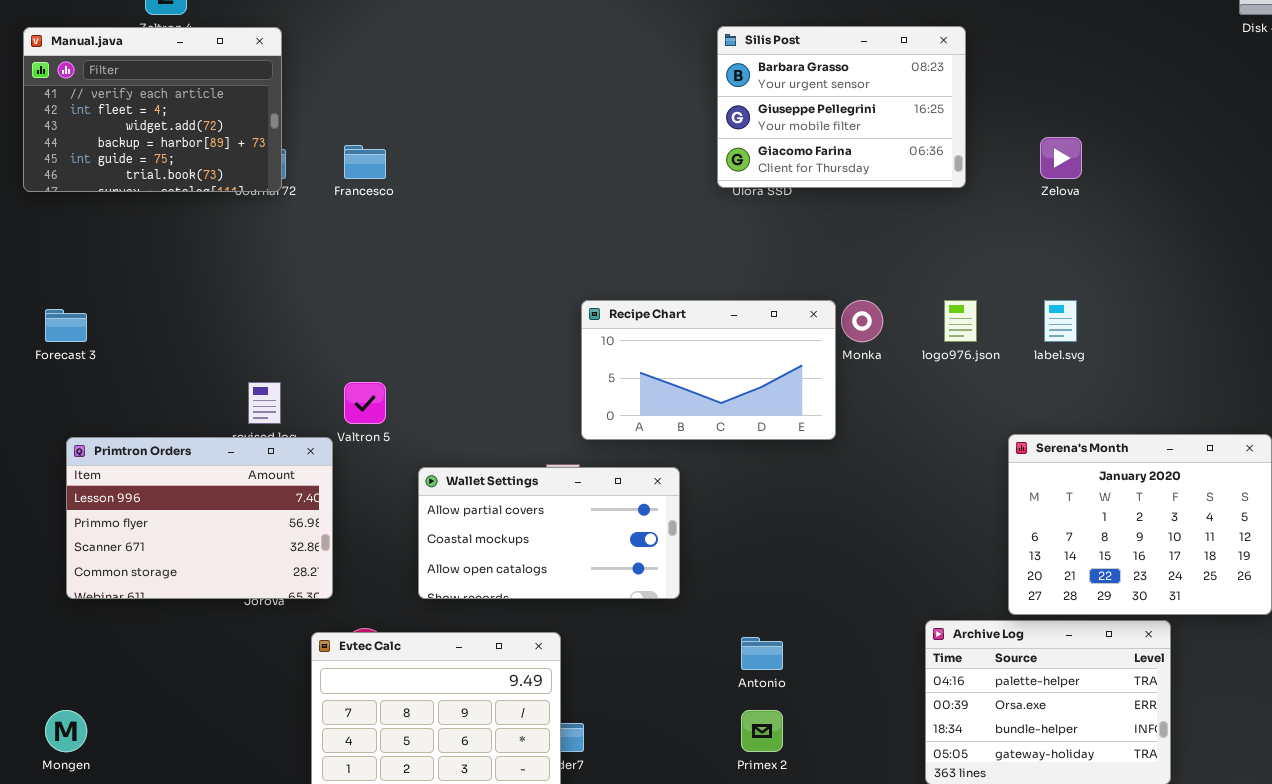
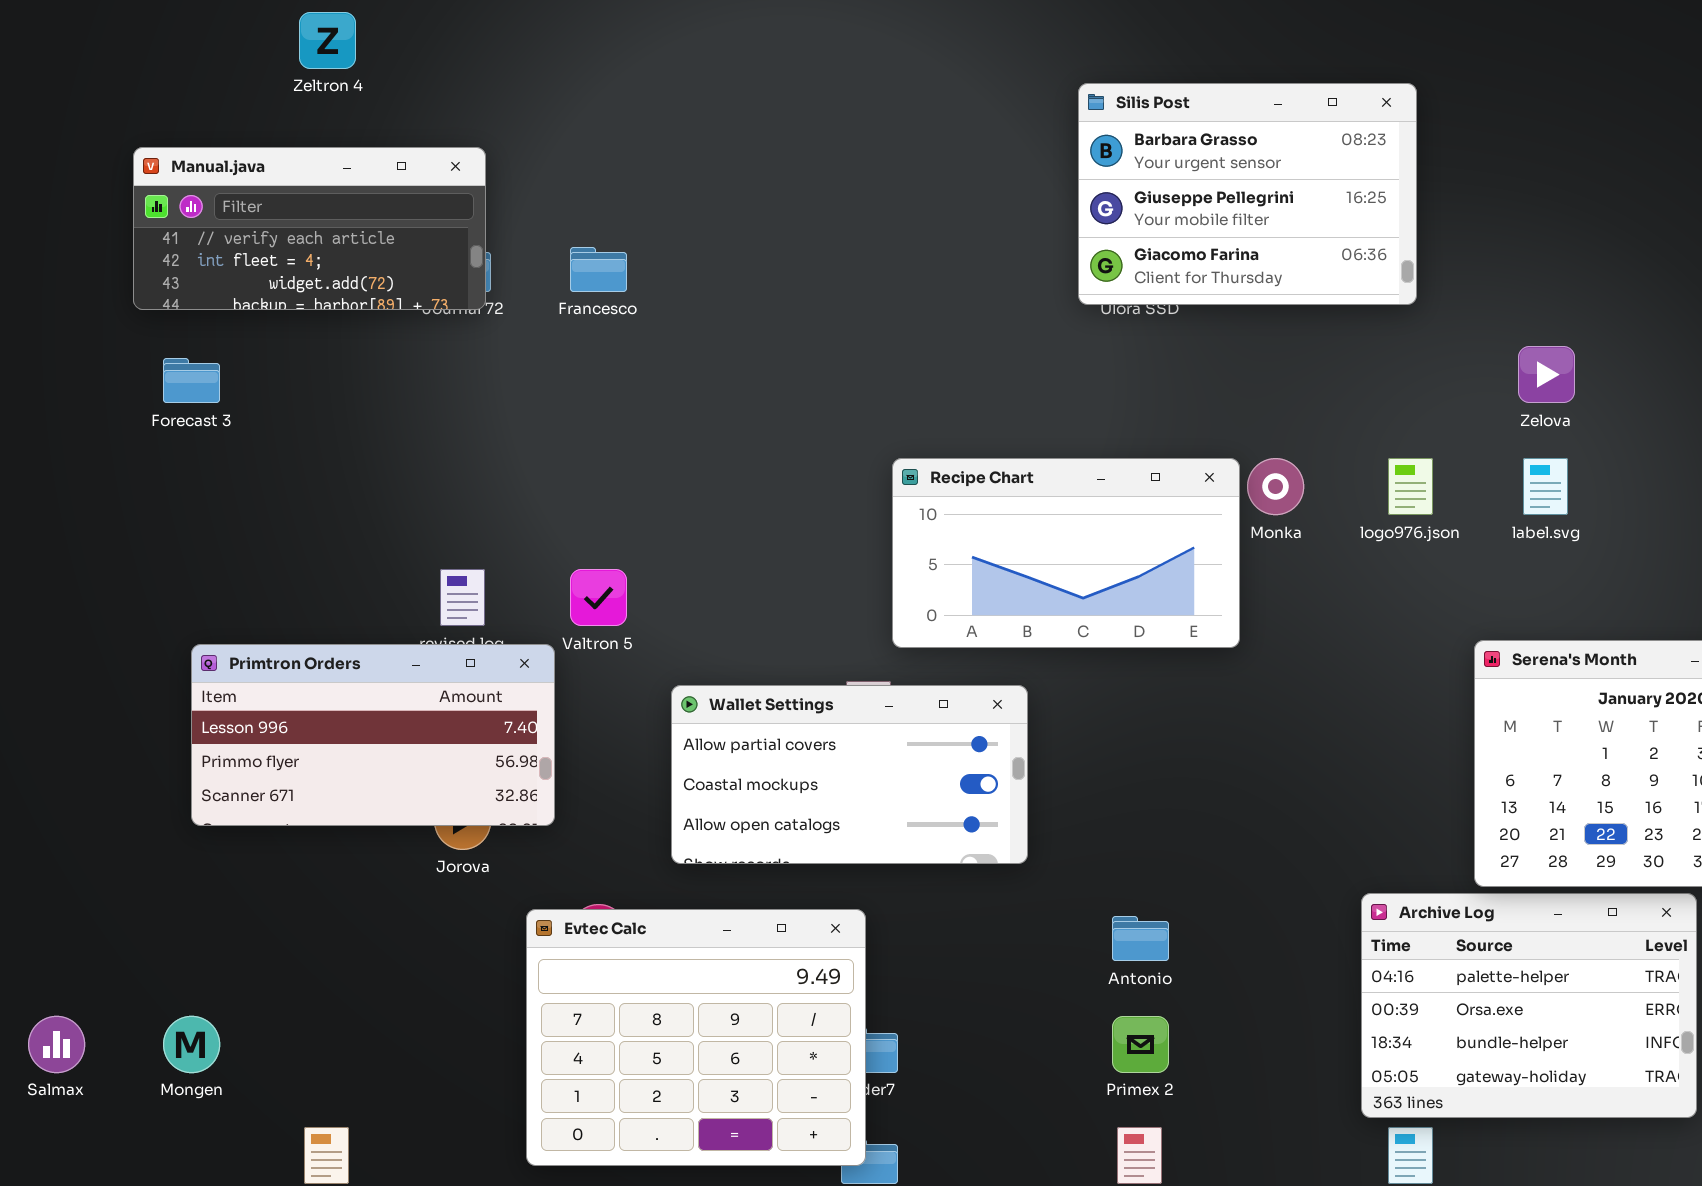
Manual.java: [23,27,282,192] -> [133,147,486,310], resized
Zelova: [1040,137,1082,179] -> [1518,346,1575,403], moved
Forecast 3: [45,309,87,342] -> [163,358,220,403], moved
Primtron Orders: [66,437,333,599] -> [191,644,555,826], resized

